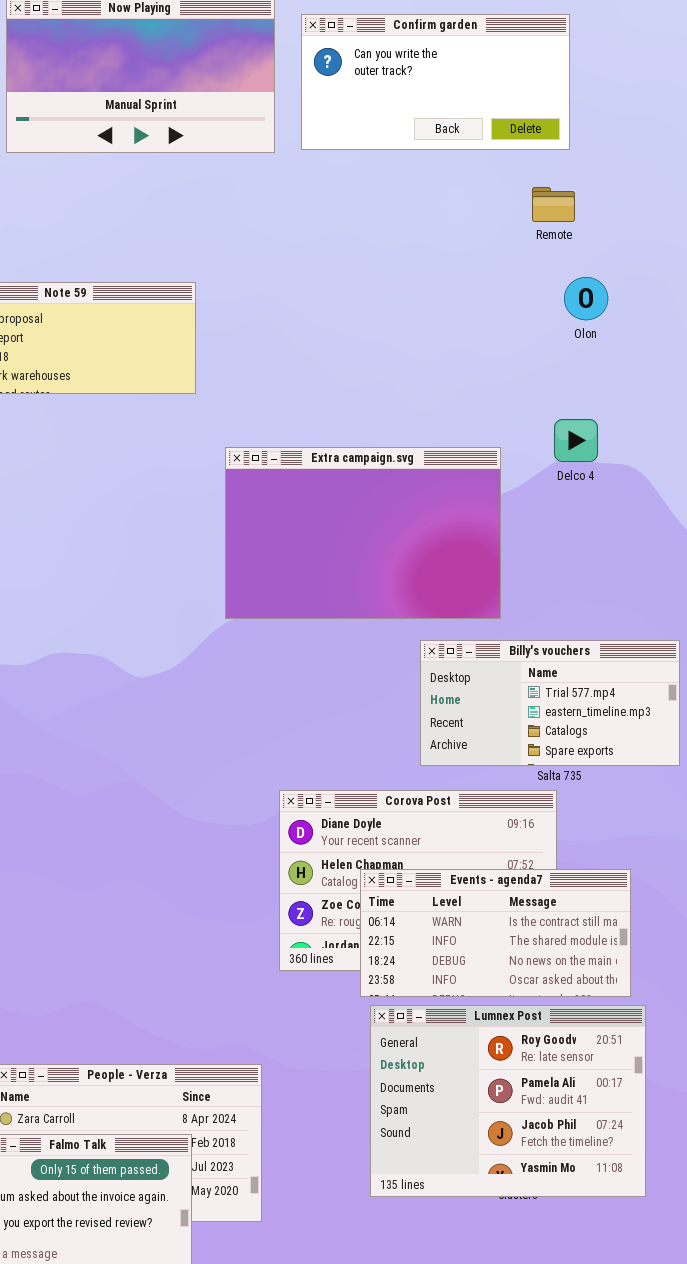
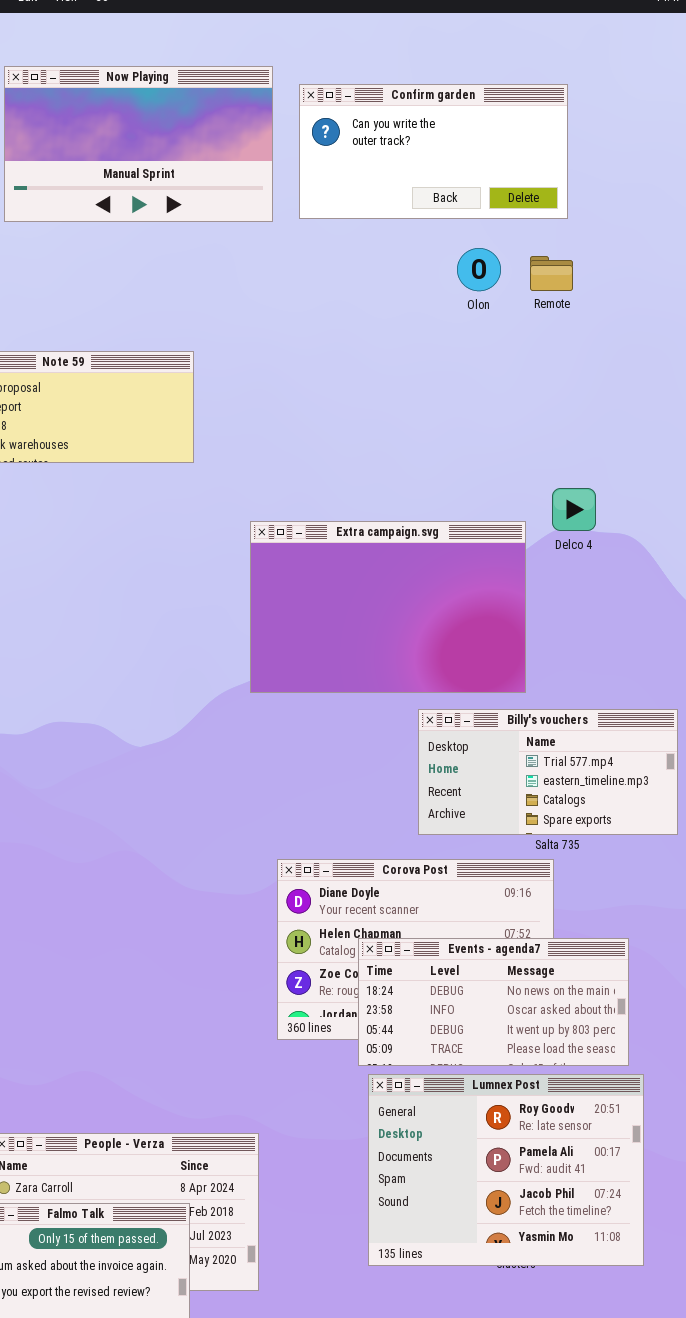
Olon: [564,277,608,320] -> [457,248,501,291], moved
Extra campaign.svg: [225,447,501,619] -> [250,521,526,693], moved
Events - agenda7: [360,869,631,997] -> [358,938,629,1066], scrolled down 2 rows

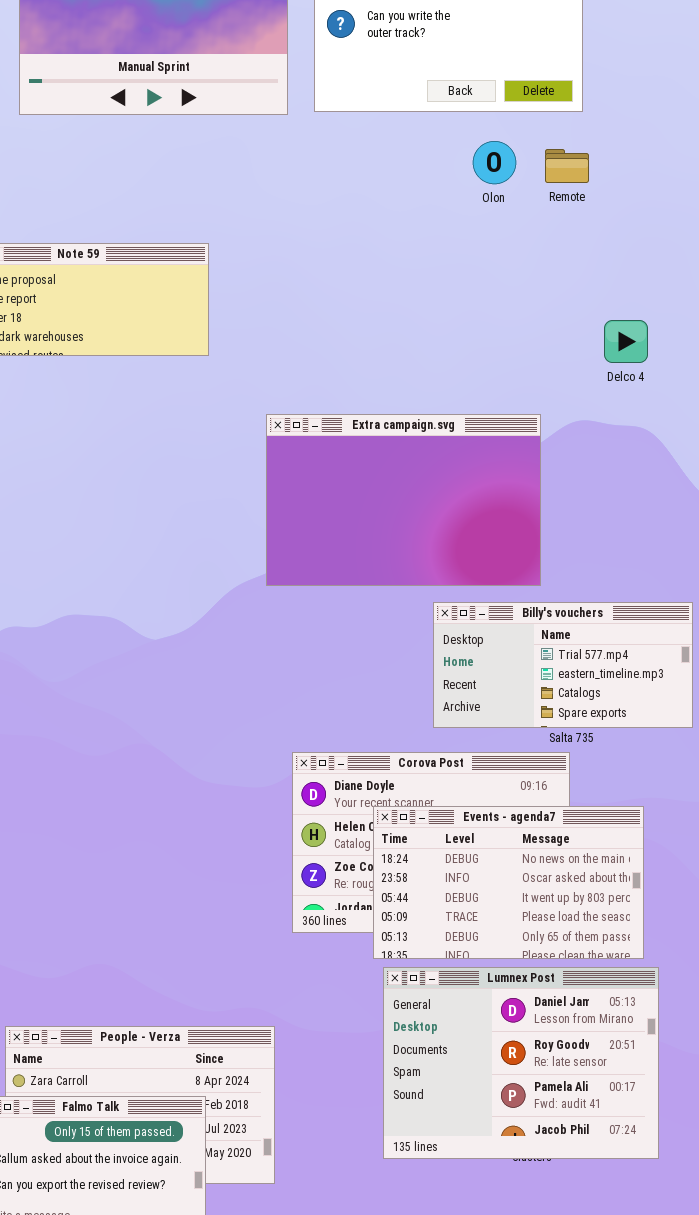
Delco 4: [552,488,596,531] -> [604,320,648,363], moved
Events - agenda7: [358,938,629,1066] -> [373,806,644,959], resized
Lumnex Post: [368,1074,644,1266] -> [383,967,659,1159], scrolled up 1 row

